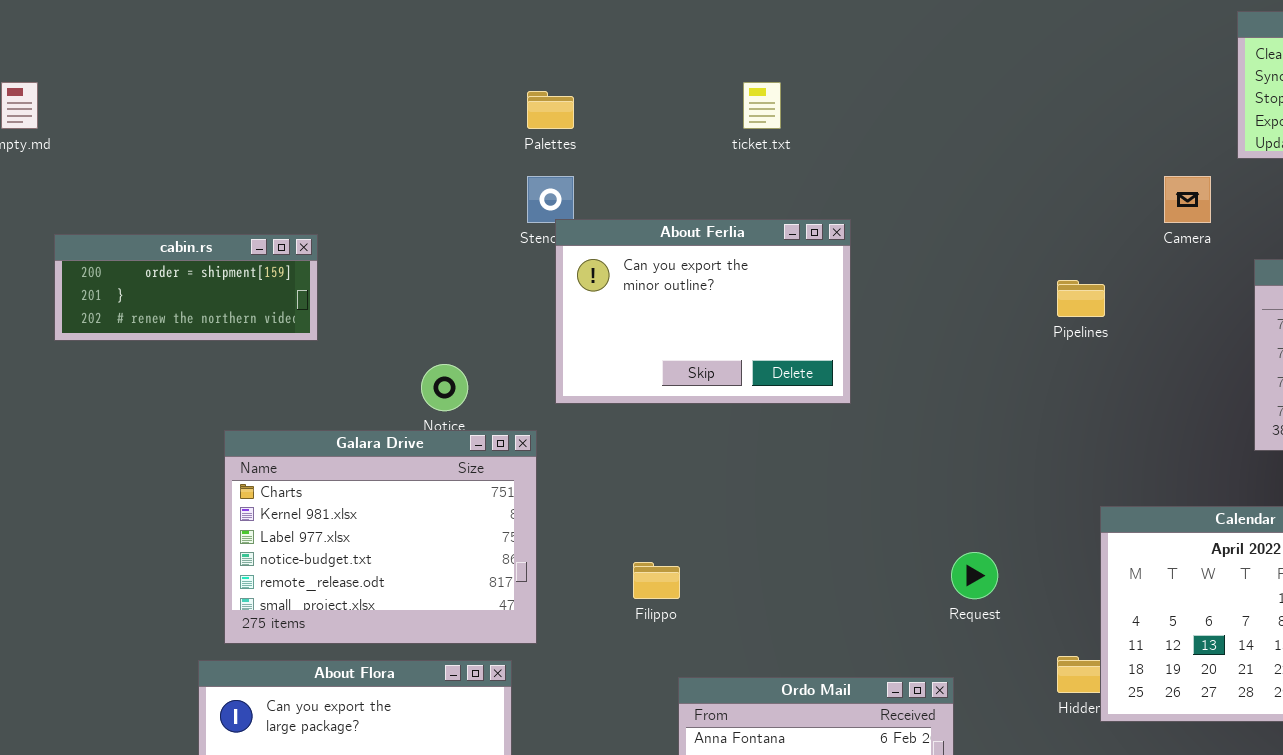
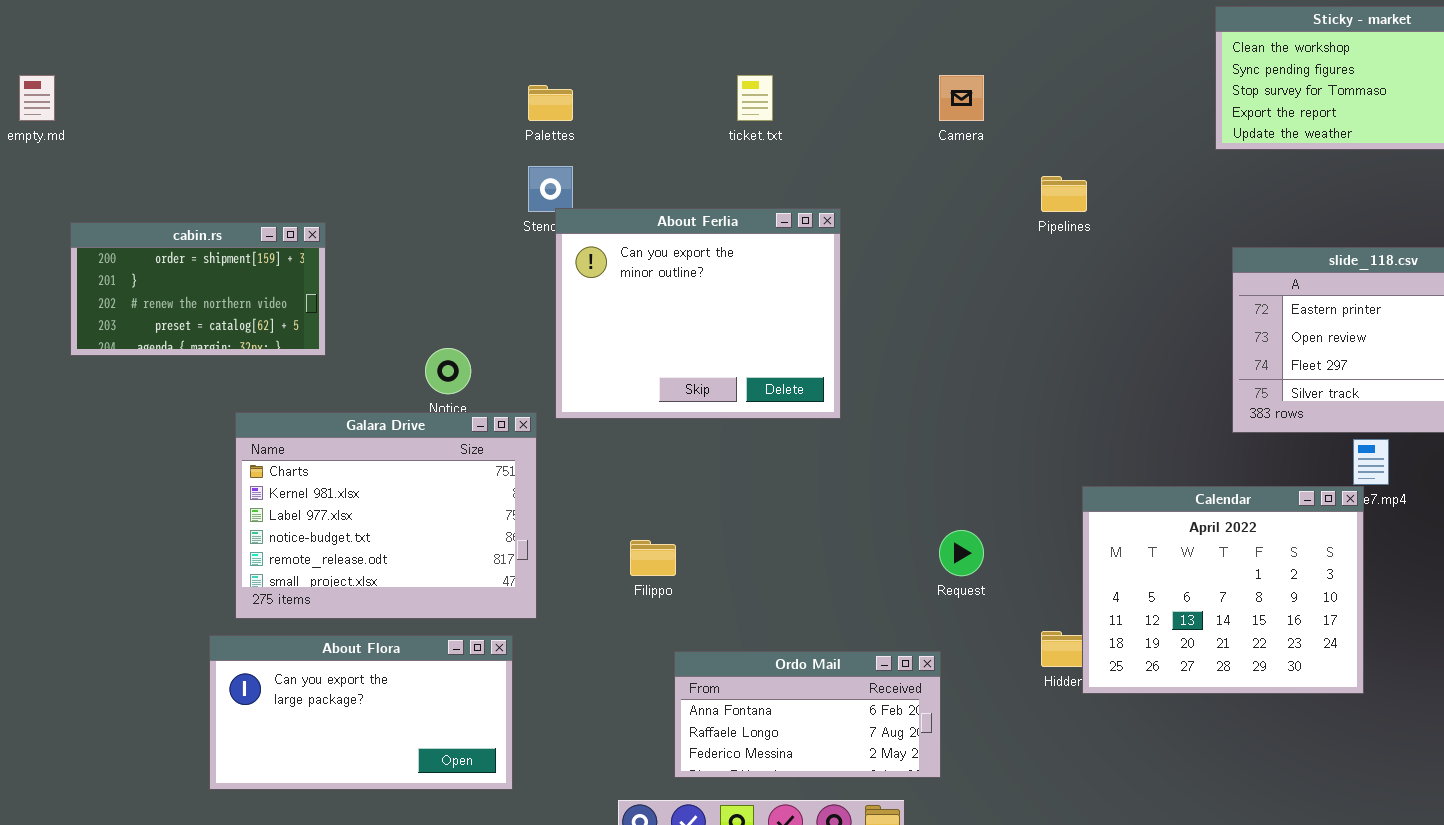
Camera: [1164,176,1211,223] -> [939,75,984,121], moved
About Ferlia: [555,219,851,404] -> [555,208,841,419], resized
cabin.rs: [54,234,318,341] -> [70,222,326,356], resized
Pipelines: [1057,280,1105,317] -> [1041,176,1087,212], moved

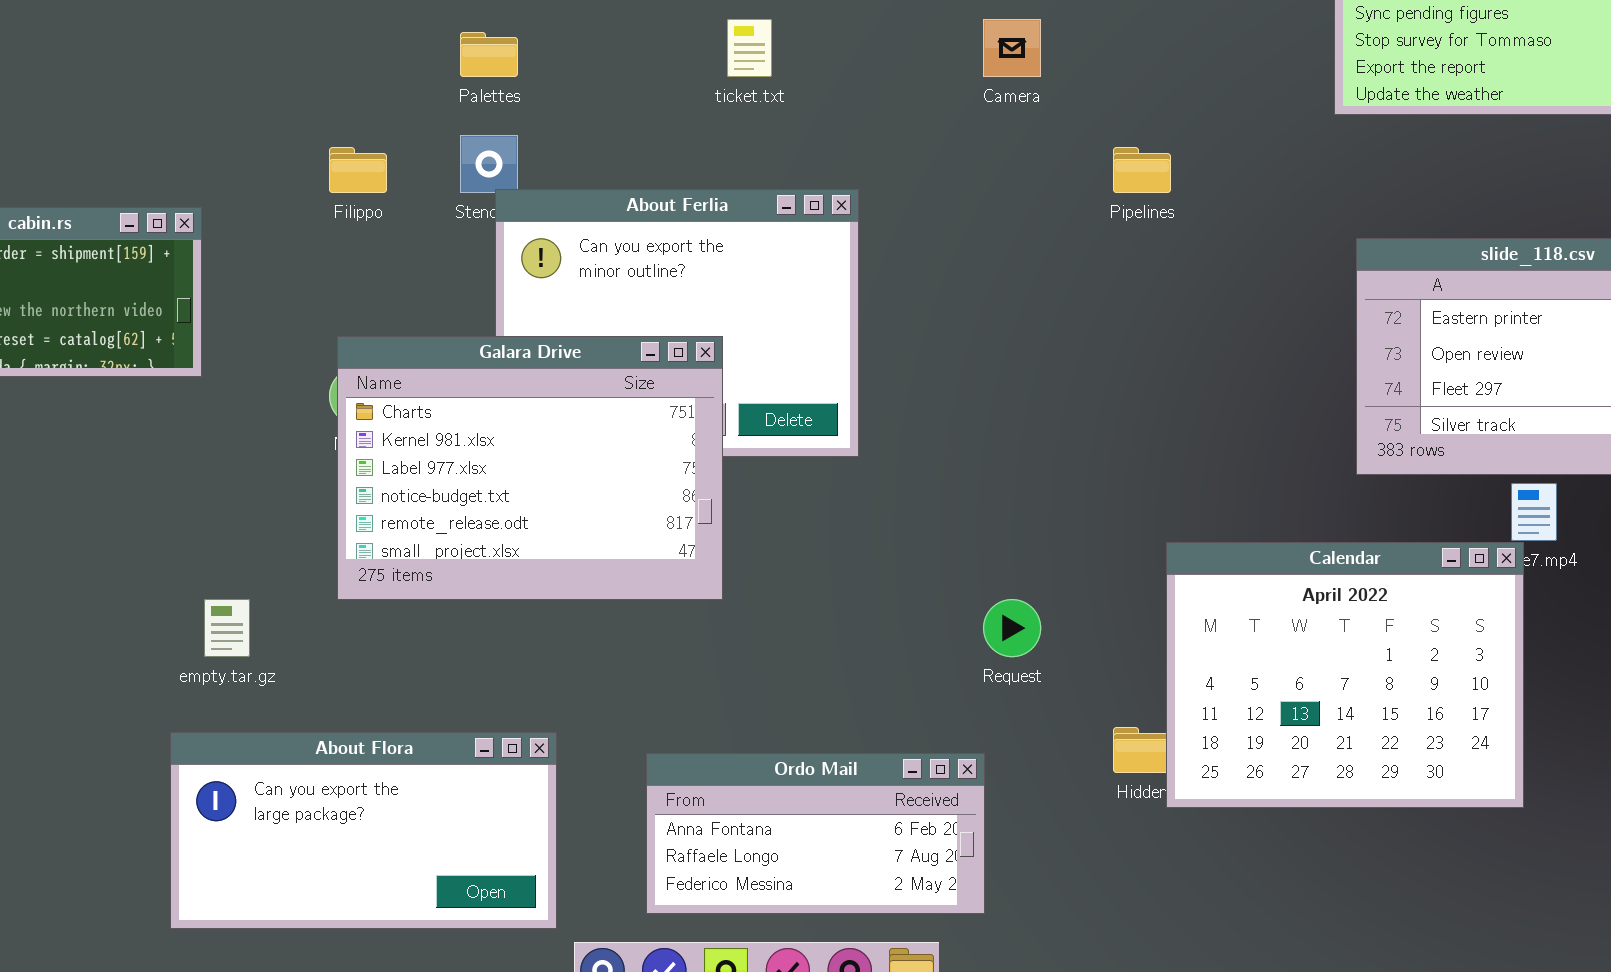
Galara Drive: [235,412,537,619] -> [337,336,723,600], moved
Filippo: [630,540,676,576] -> [329,147,387,193], moved
About Flora: [209,635,513,790] -> [170,732,557,929], moved

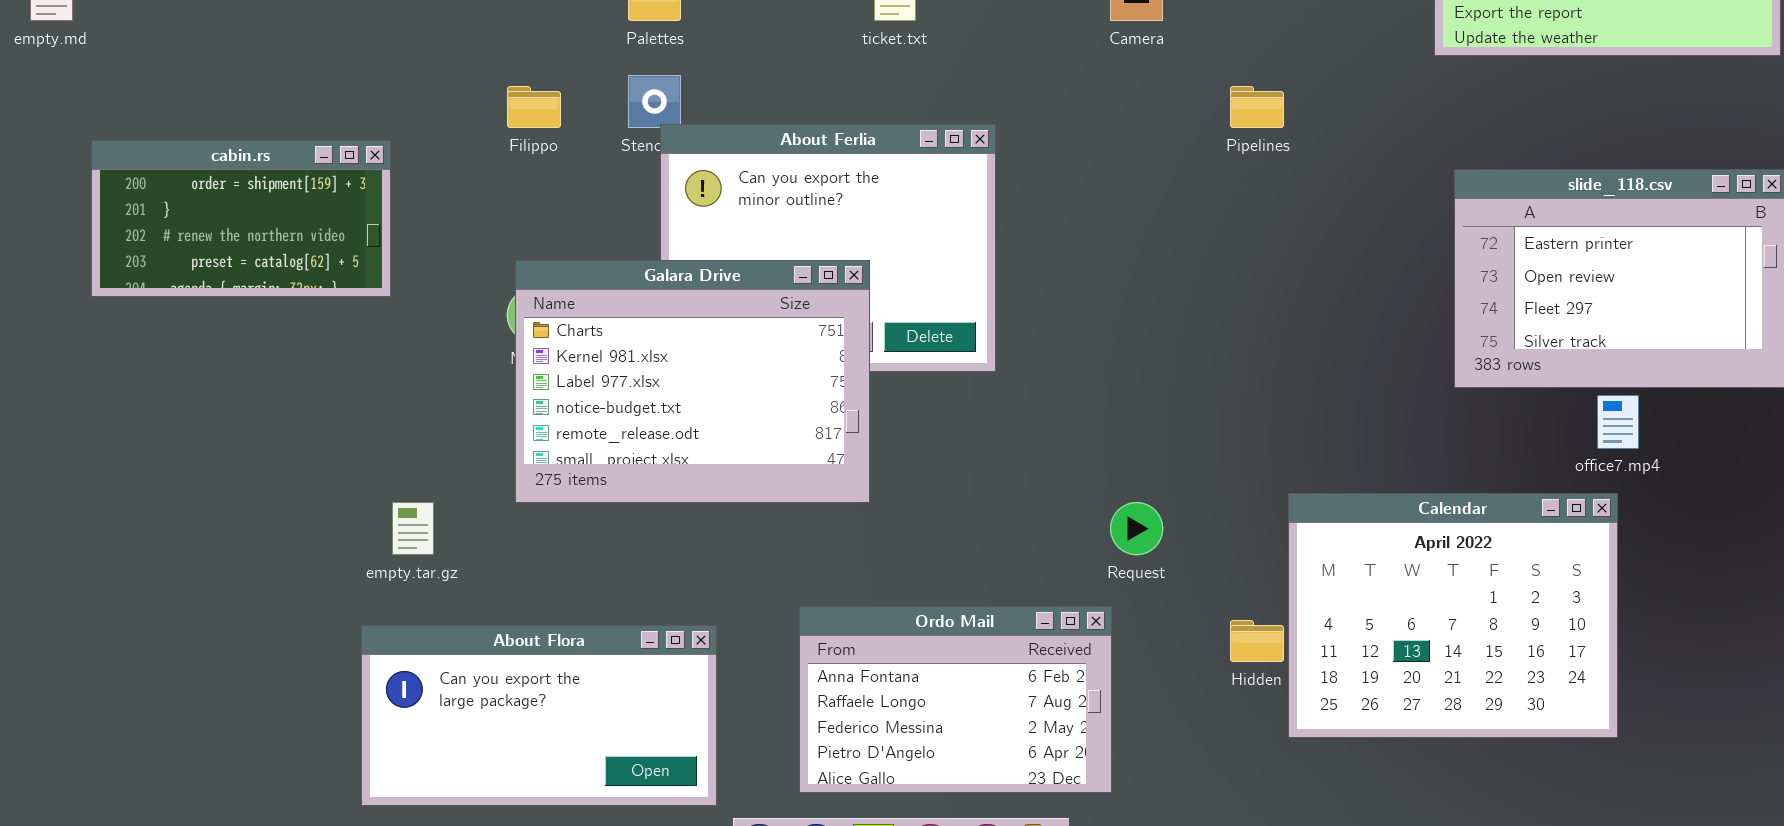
Calendar: [1166,542,1524,808] -> [1288,493,1618,738], moved
Ordo Mail: [646,753,985,914] -> [799,606,1112,793], resized

